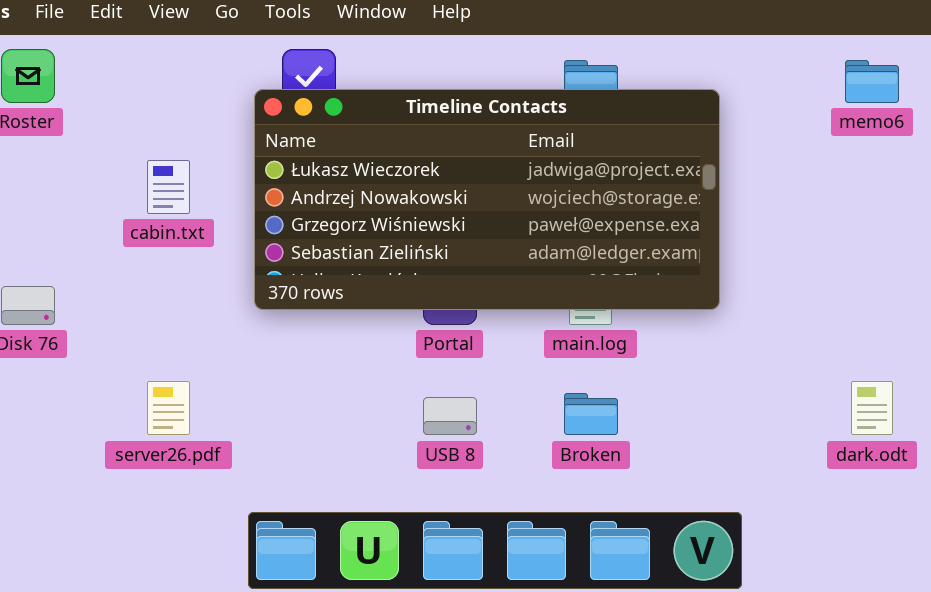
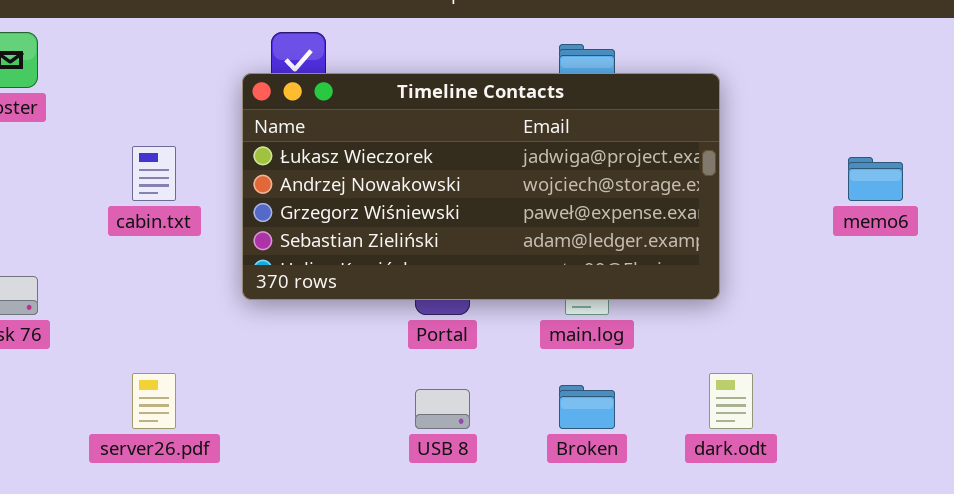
memo6: [845,60,899,103] -> [848,157,903,201], moved
dark.odt: [851,381,893,435] -> [709,373,753,429], moved

